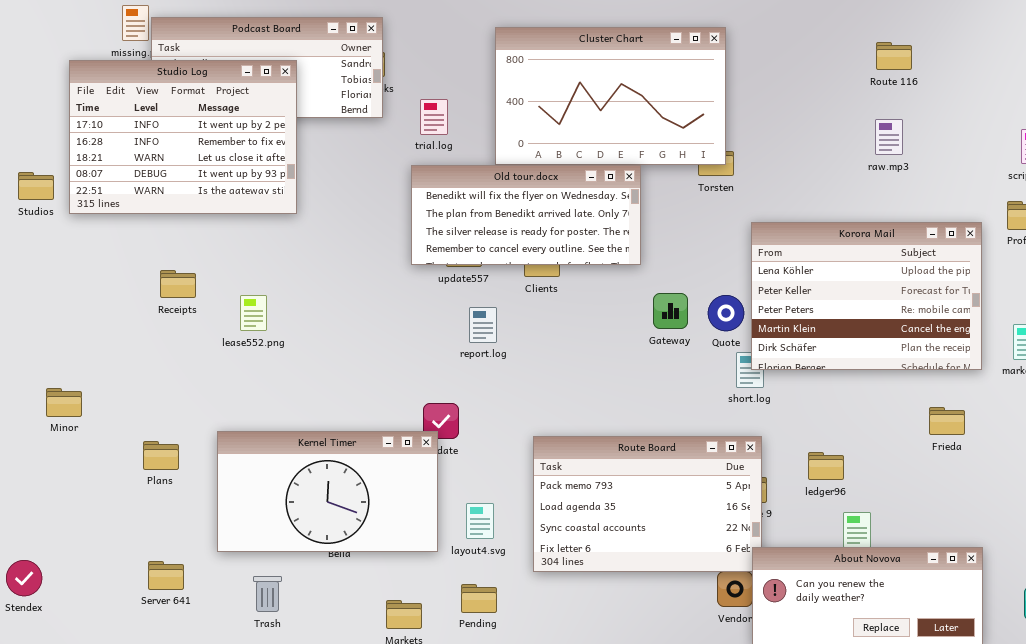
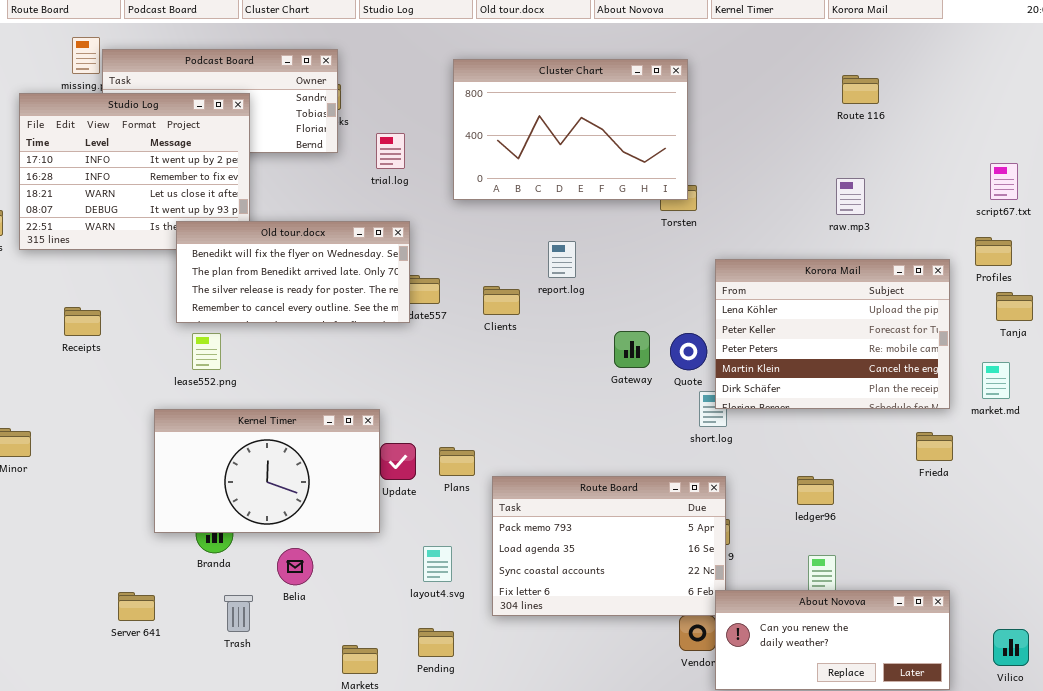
raw.mp3: [875,119,903,155] -> [836,178,865,215], moved
Old tour.docx: [411,165,641,265] -> [176,221,410,323], moved
Receipts: [160,270,196,298] -> [64,307,101,336], moved
report.log: [469,307,497,343] -> [548,241,576,278], moved
Frieda: [929,407,965,435] -> [916,432,953,461], moved
Kernel Timer: [217,431,438,552] -> [154,409,380,533], moved
Plans: [143,441,179,470] -> [439,447,475,476], moved
ledger96: [808,452,844,480] -> [797,476,834,505], moved
Server 641: [148,561,184,590] -> [118,592,155,621], moved
Trash: [253,576,282,612] -> [224,595,253,632], moved

